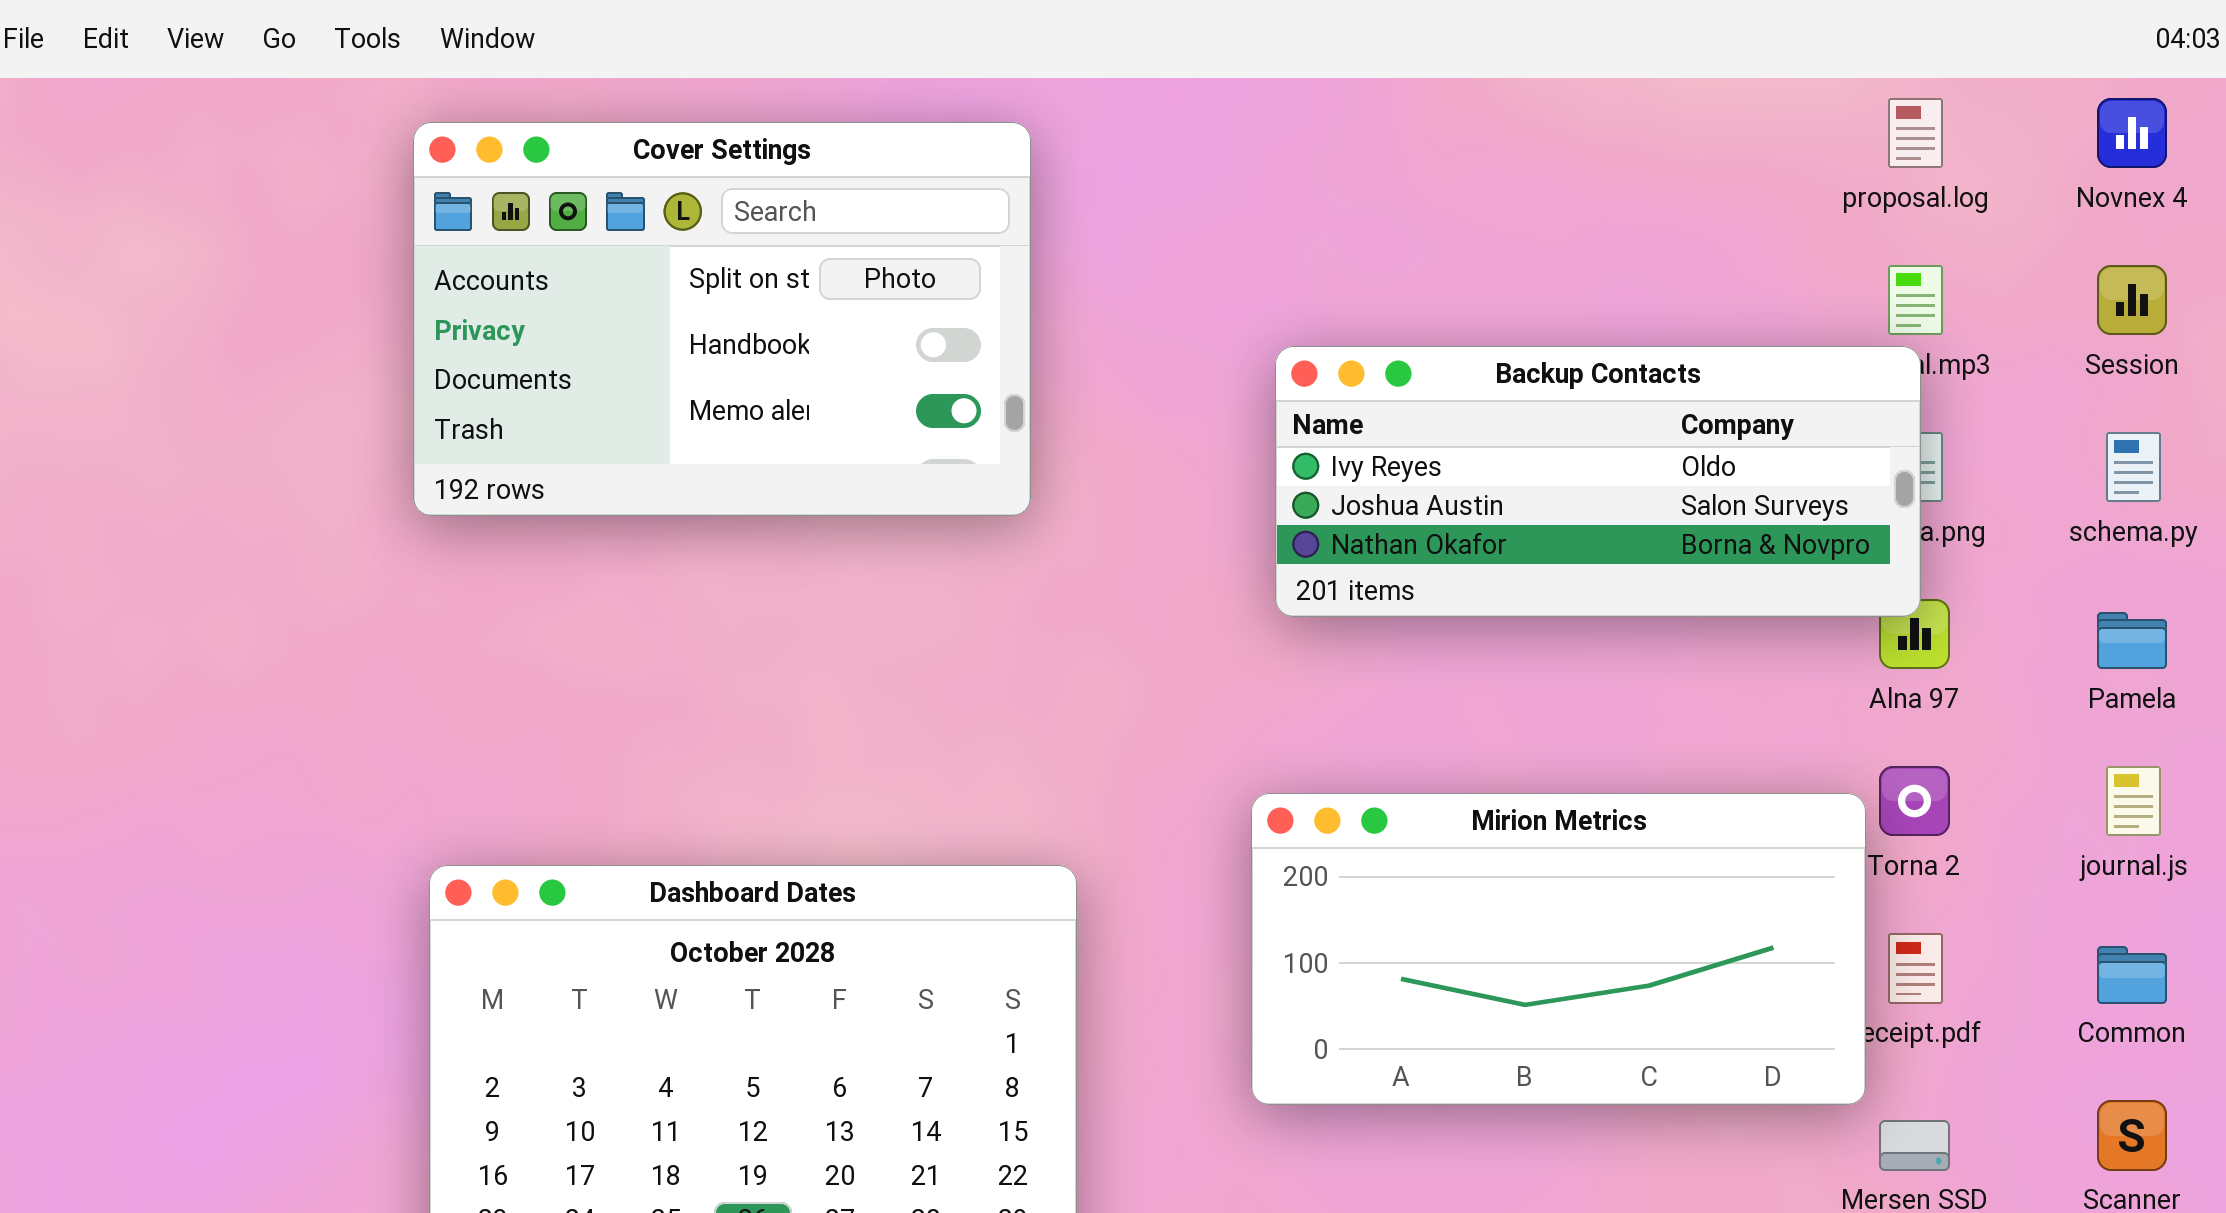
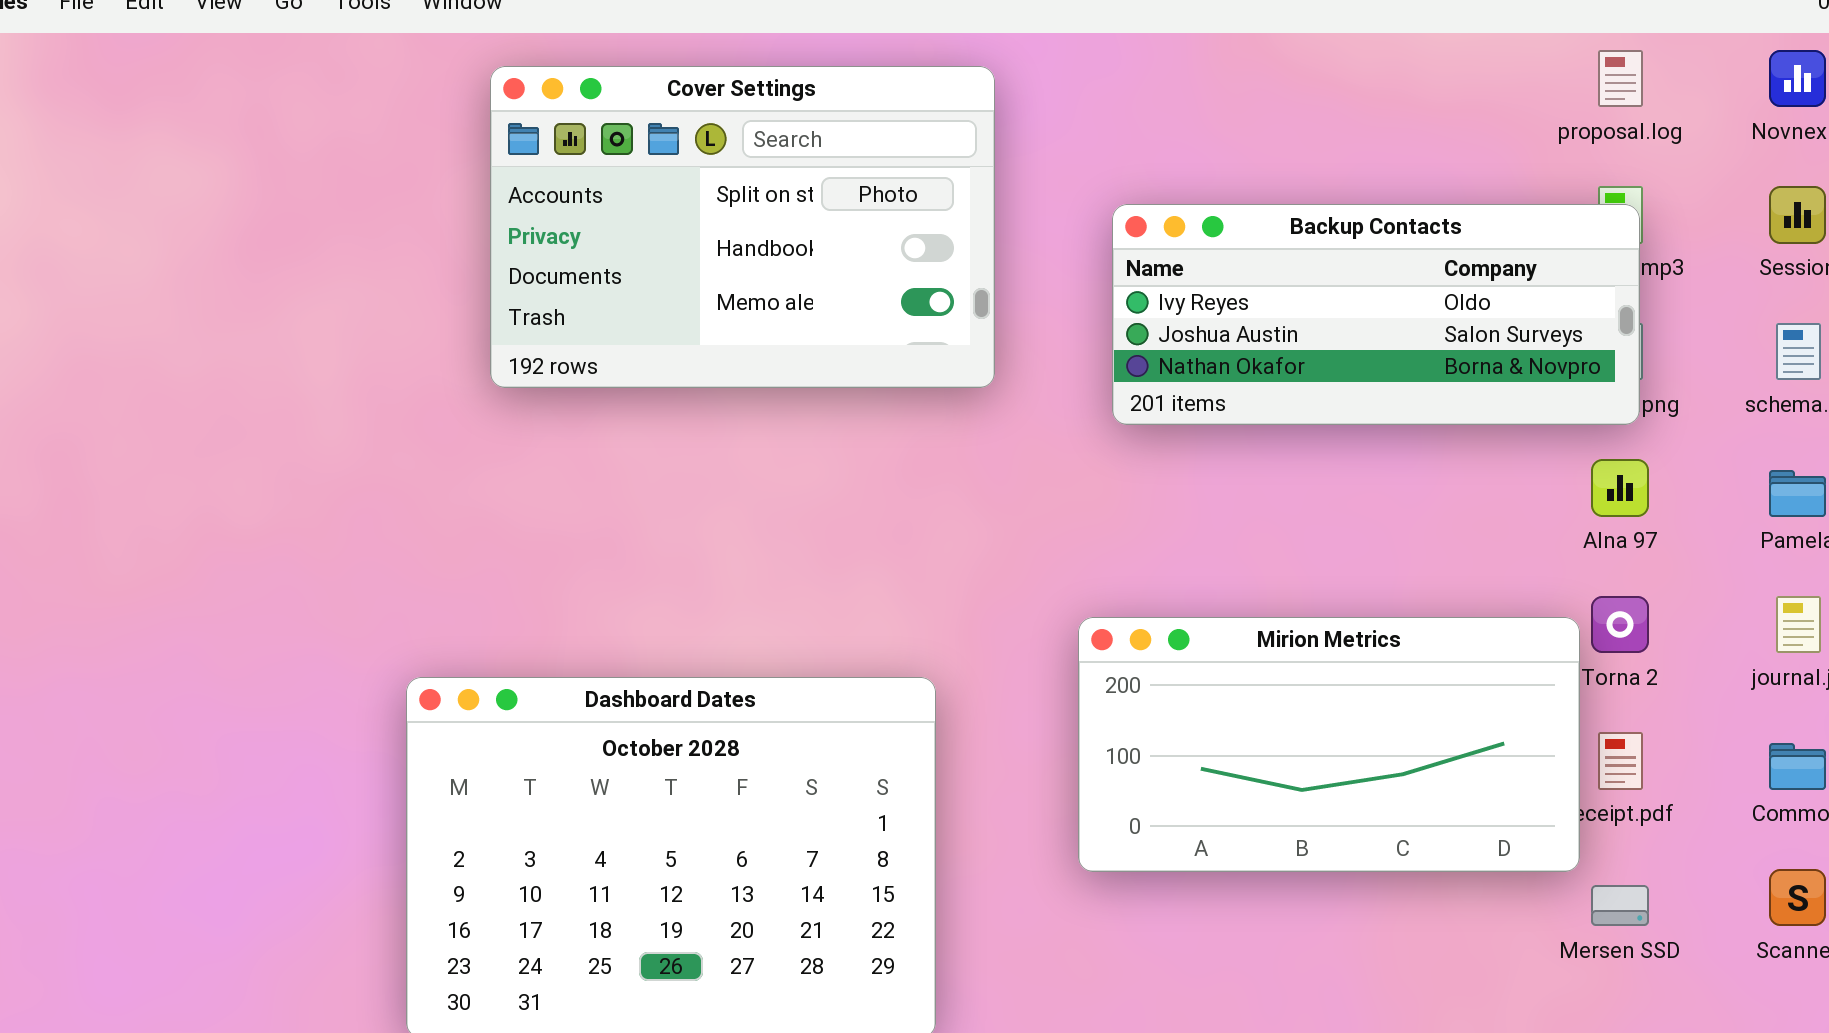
Cover Settings: [413,122,1031,516] -> [490,66,995,388], moved
Backup Contacts: [1275,346,1921,617] -> [1112,204,1640,425], moved

